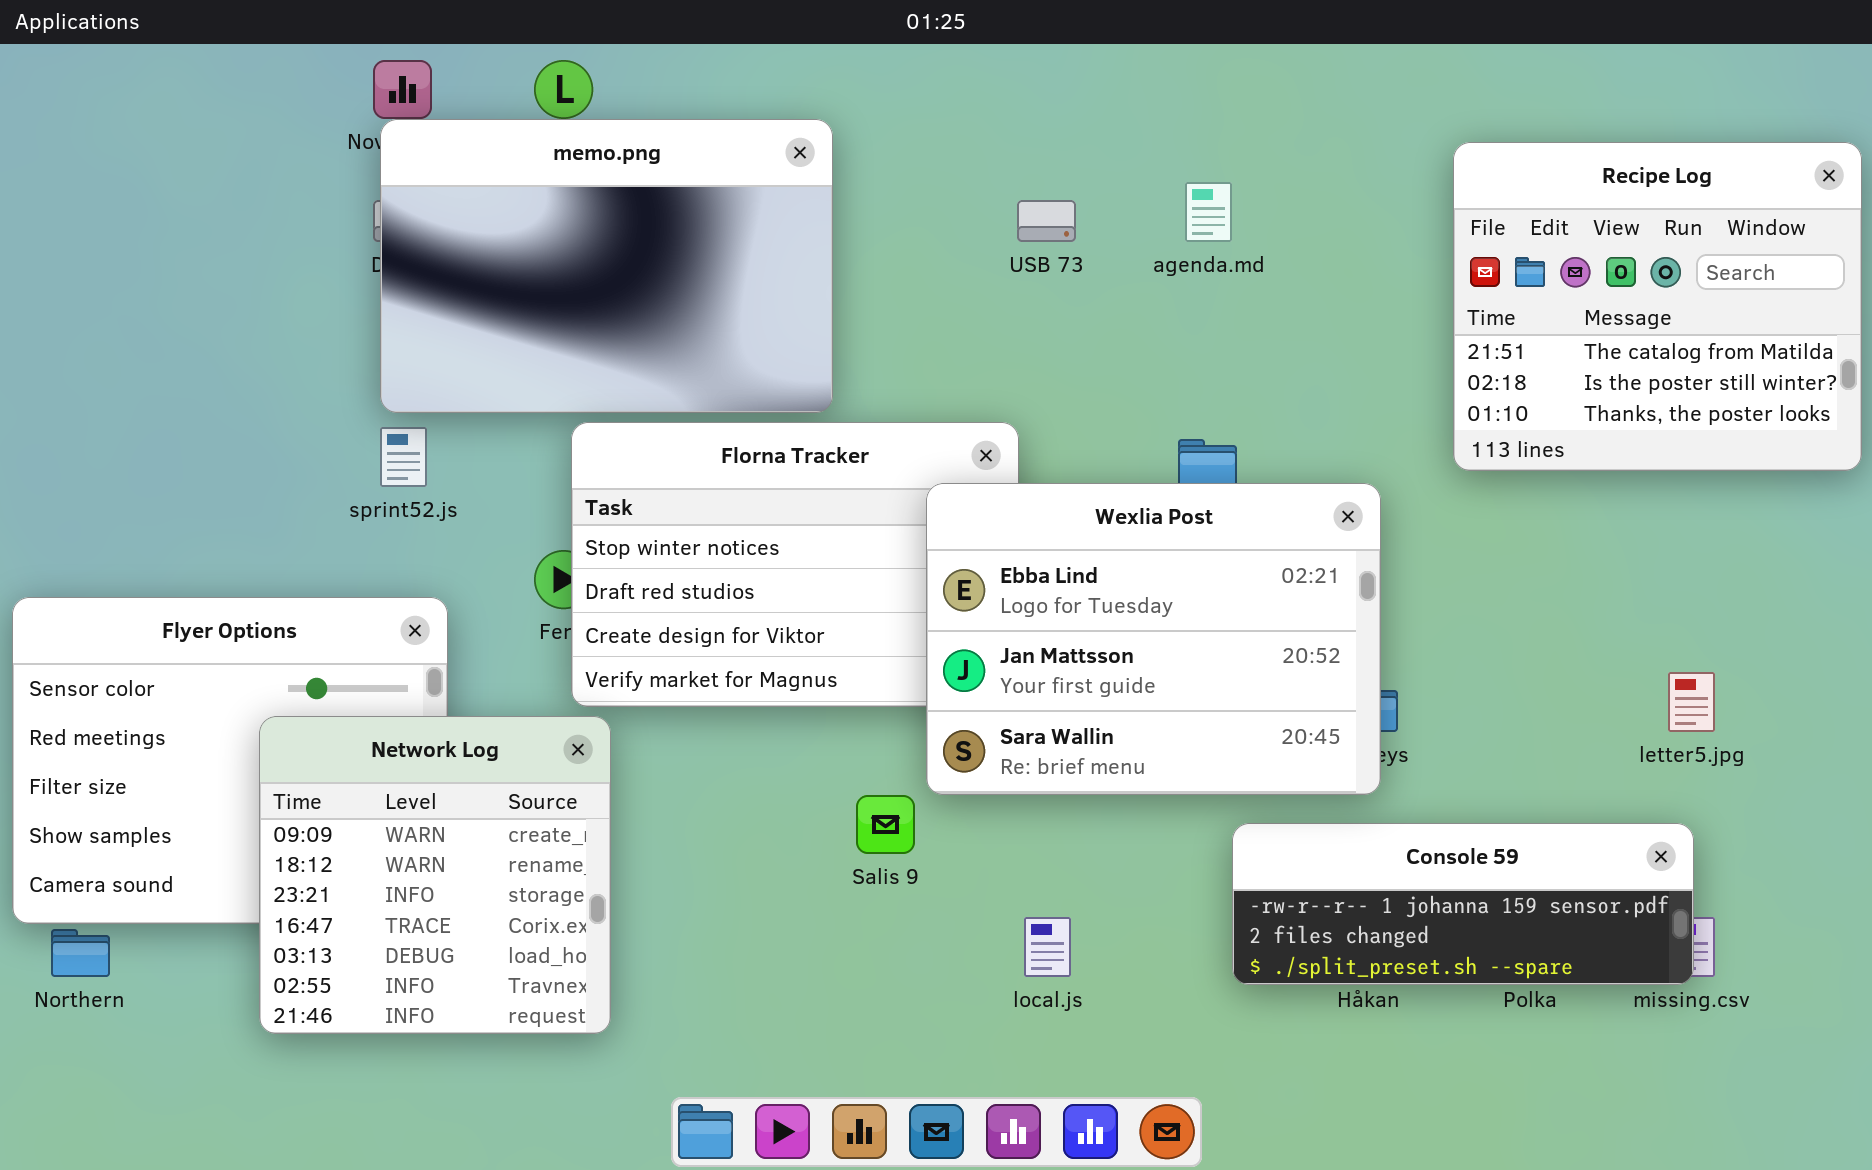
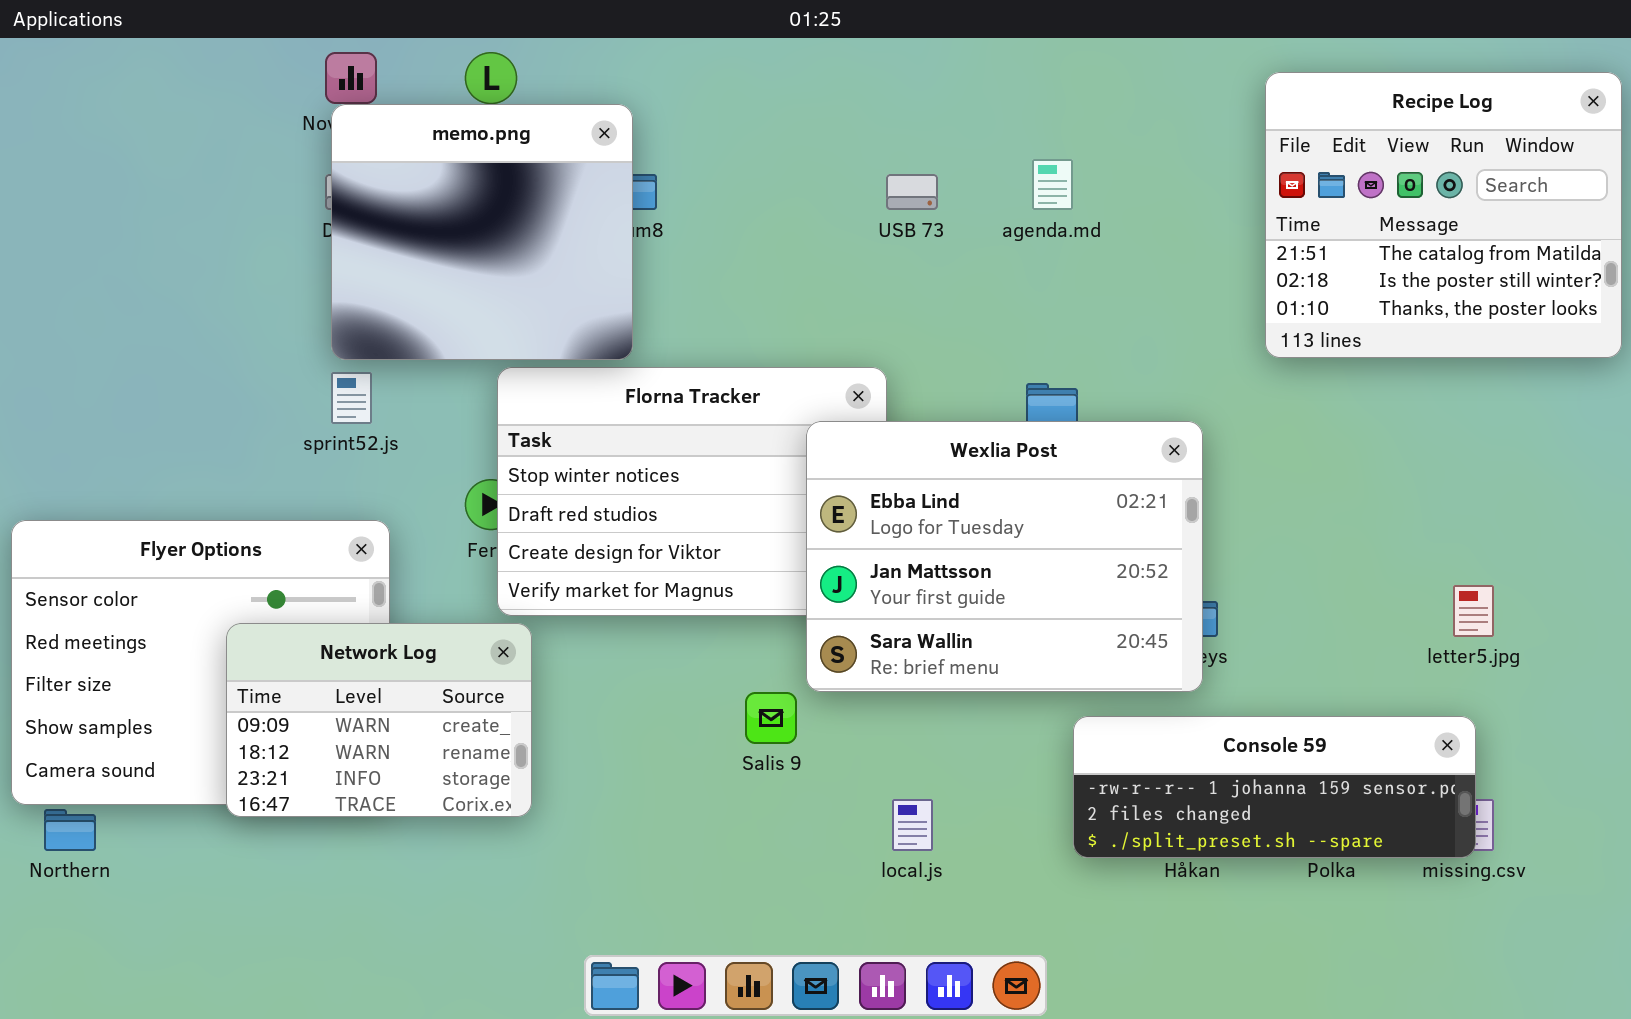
memo.png: [380,119,833,413] -> [331,104,633,360], resized
Recipe Log: [1453,142,1862,471] -> [1265,72,1622,358], moved
Network Log: [259,716,611,1034] -> [226,623,532,817], resized

